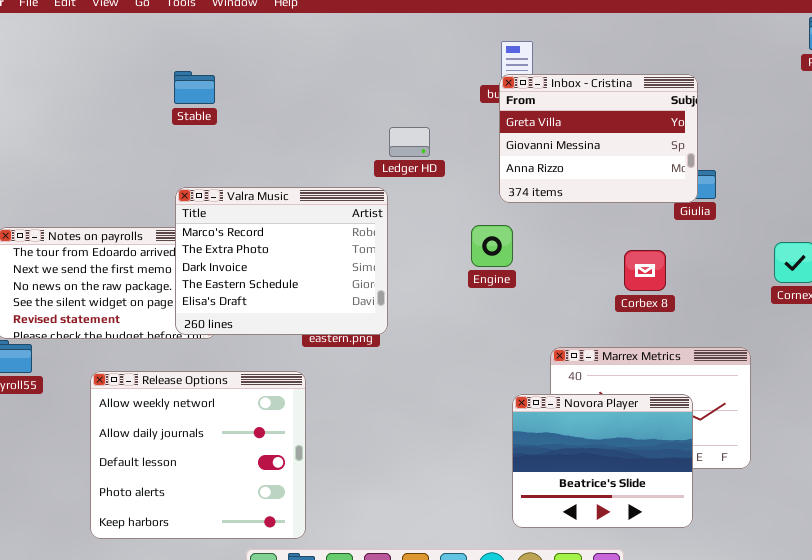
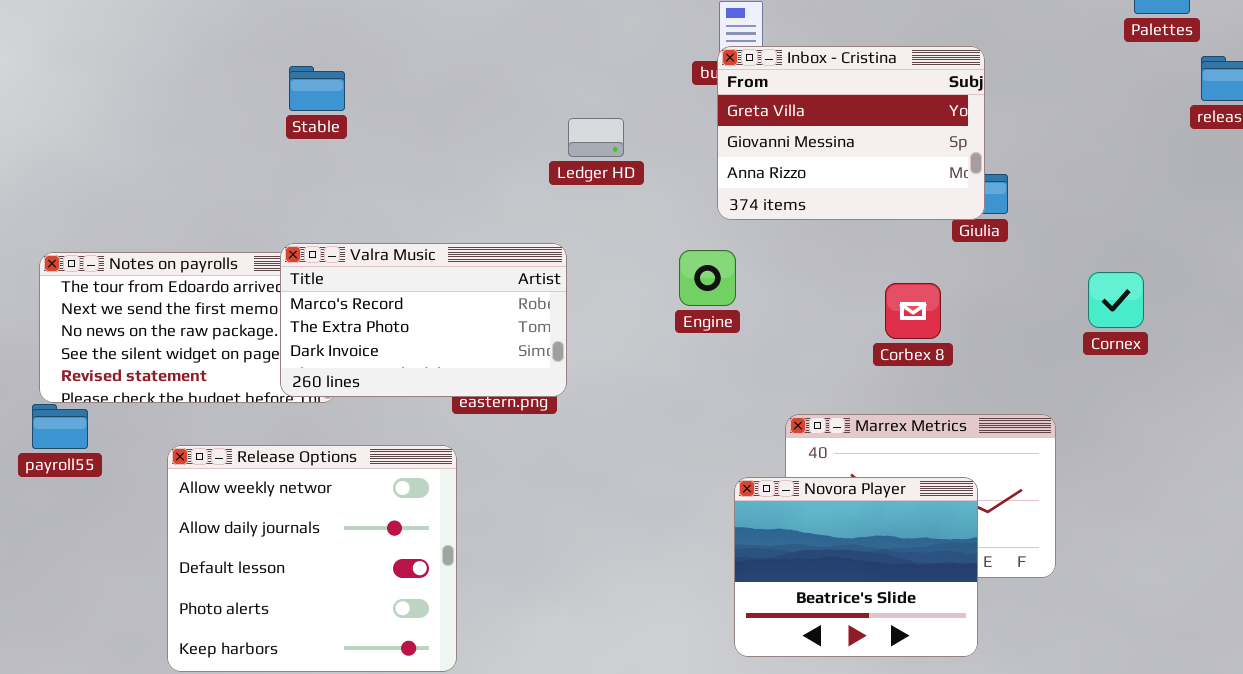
Stable: [174,71,215,104] -> [289,66,345,111], moved
Valra Music: [175,187,388,335] -> [280,243,567,397], resized

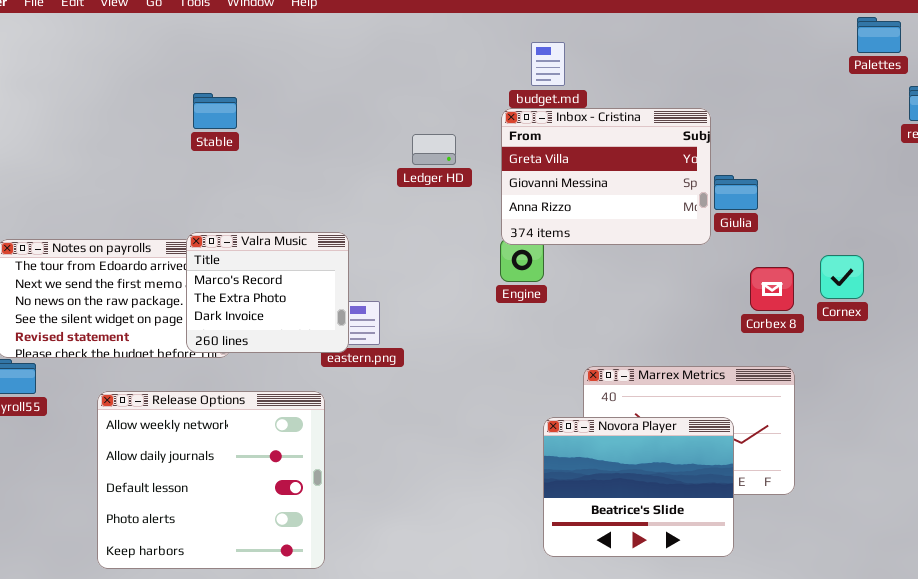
Inbox - Cristina: [717,46,985,220] -> [501,108,711,245], moved
Valra Music: [280,243,567,397] -> [186,232,349,353], resized
Corbex 8: [885,283,941,339] -> [750,267,794,311], moved

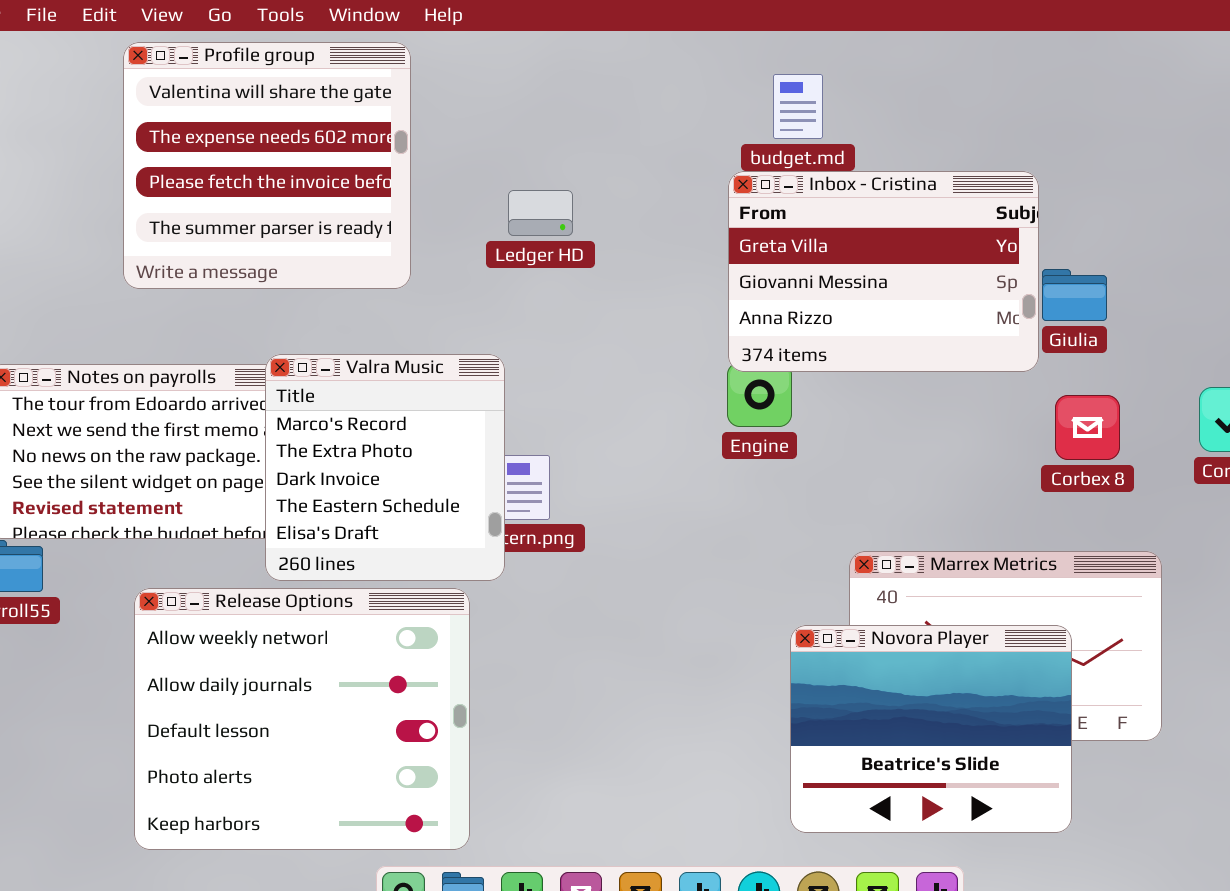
Profile group: none -> [123,42,411,289], opened
Ledger HD: [412,134,456,165] -> [508,190,573,236], moved
Valra Music: [186,232,349,353] -> [265,354,505,581], resized
Corbex 8: [750,267,794,311] -> [1055,395,1120,460], moved

